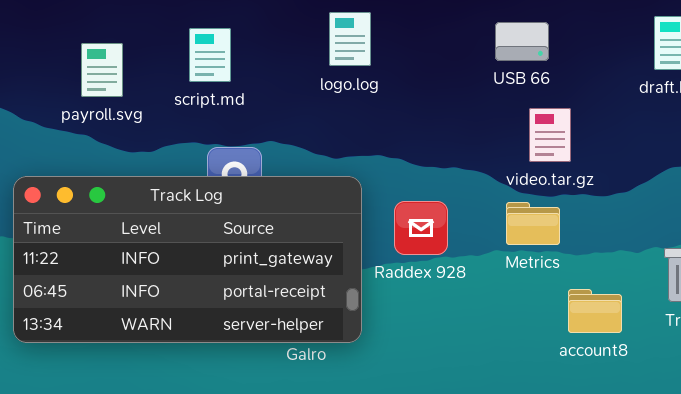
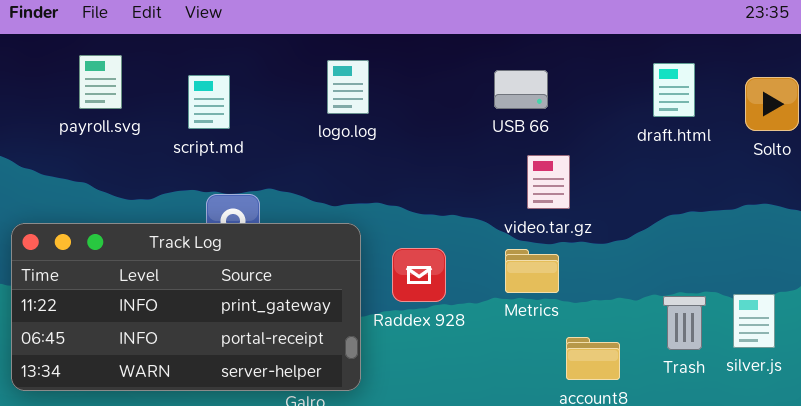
payroll.svg: [81,43,123,97] -> [79,55,122,109], moved

